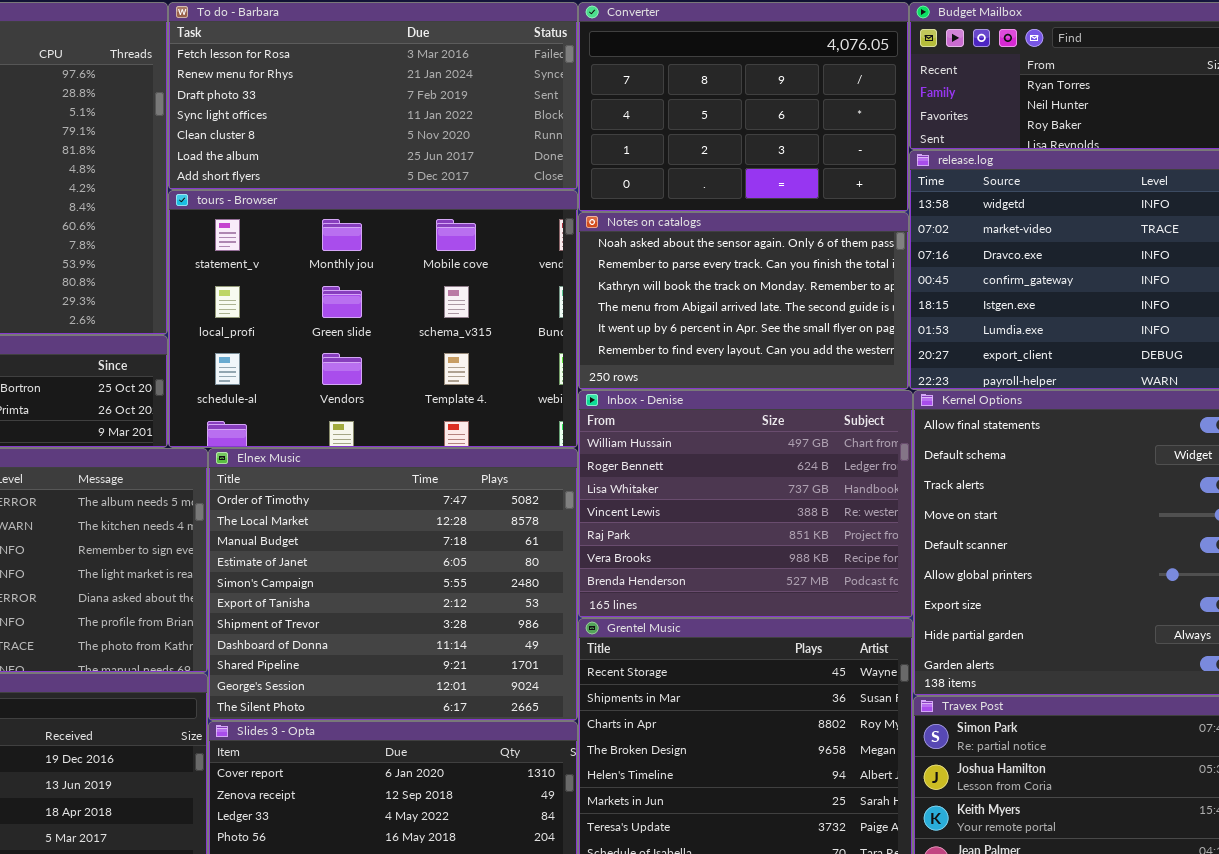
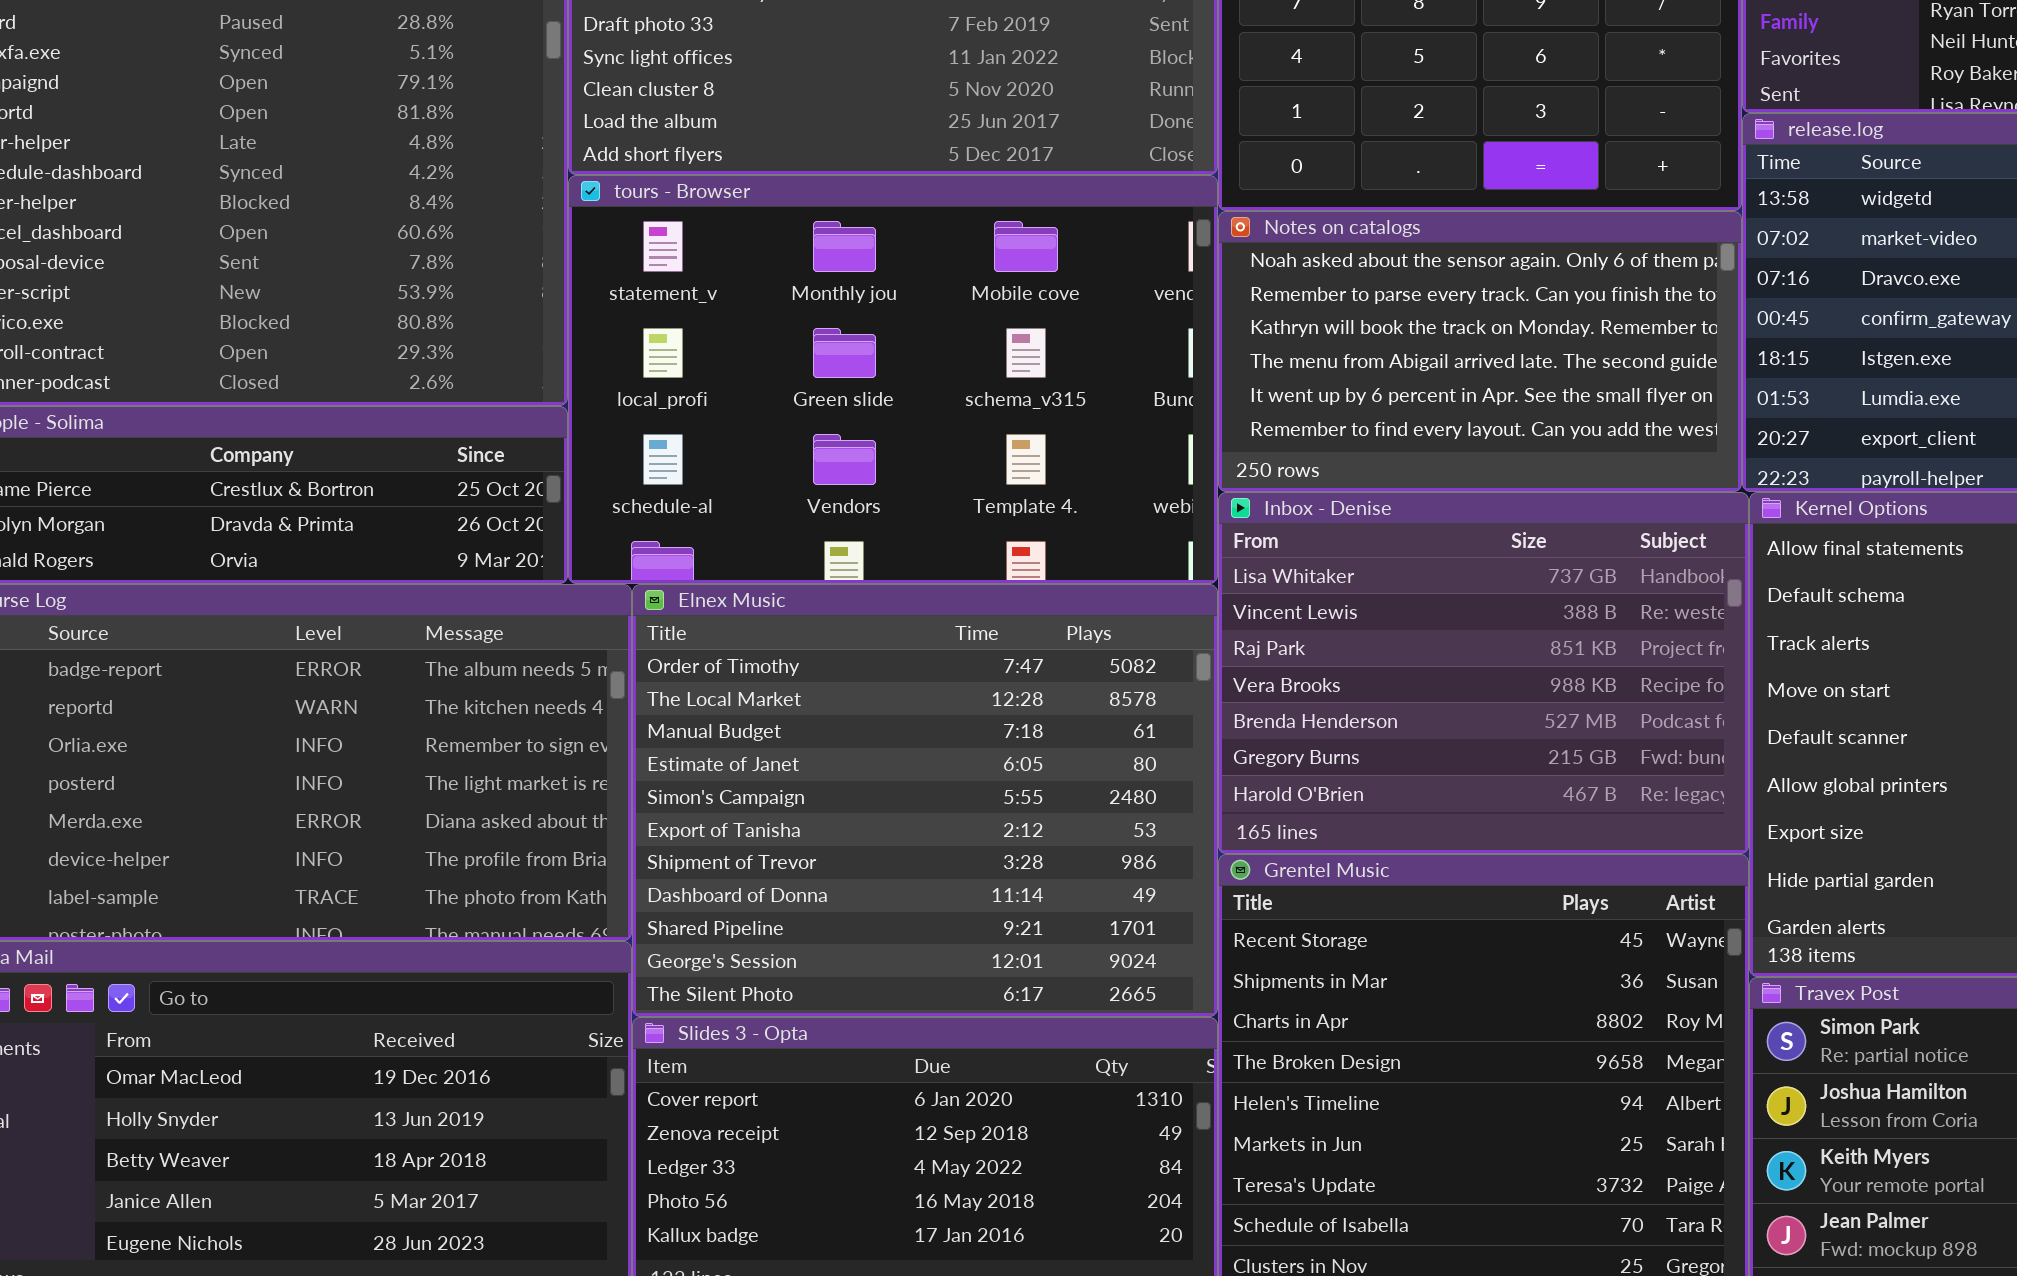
Inbox - Denise: [578,390,913,618] -> [1218,492,1749,854], scrolled down 2 rows

